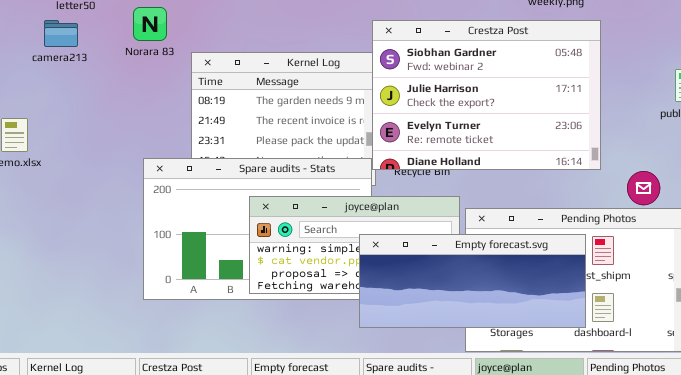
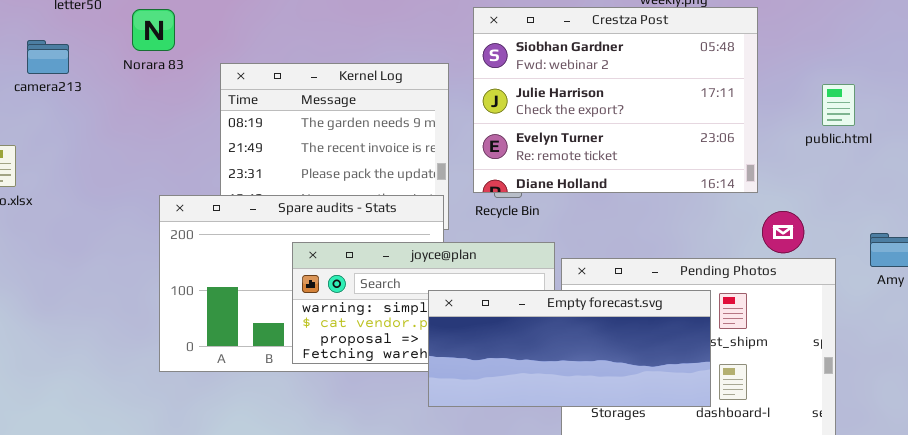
Norara 83: [133,7,167,41] -> [132,9,175,51], moved
camera213: [44,20,78,47] -> [27,40,69,74], moved
Crestza Post: [372,20,601,170] -> [473,7,758,193], moved

